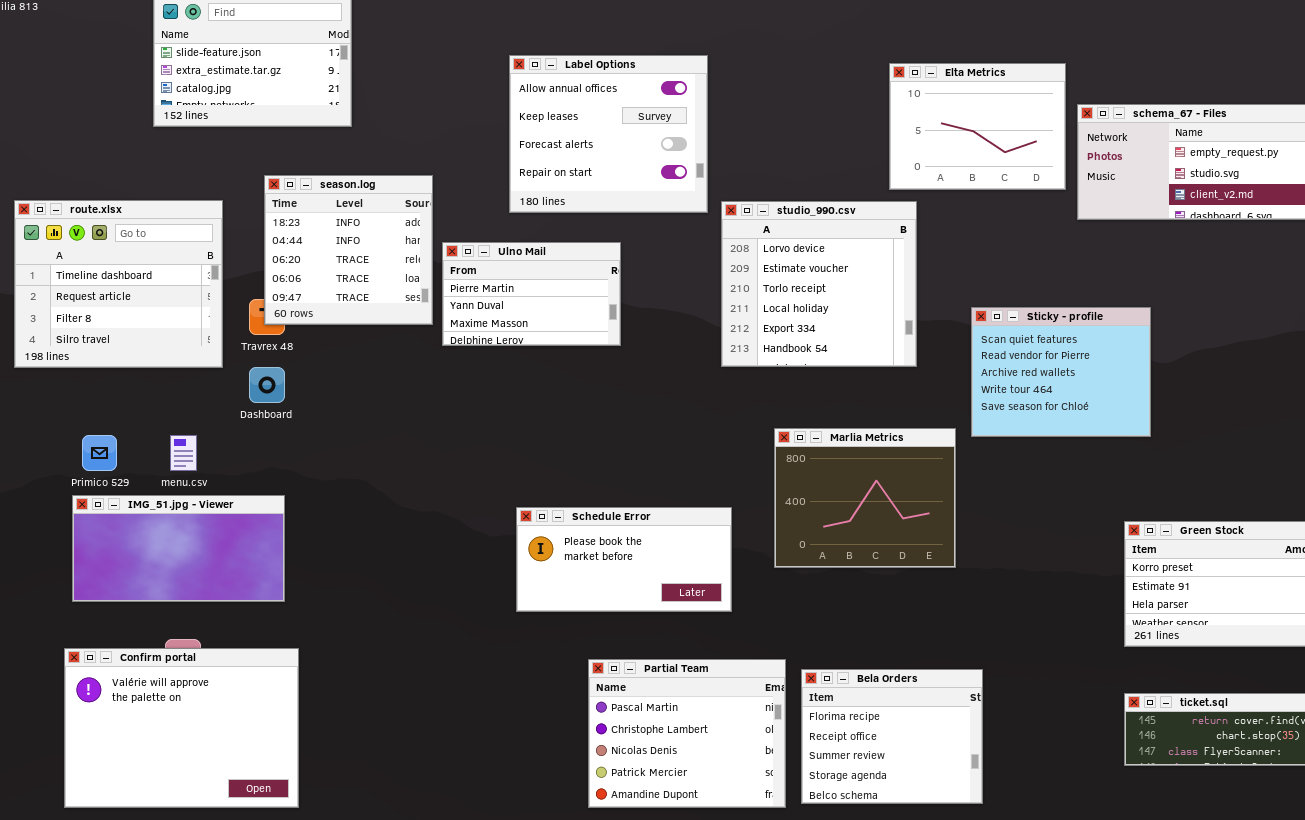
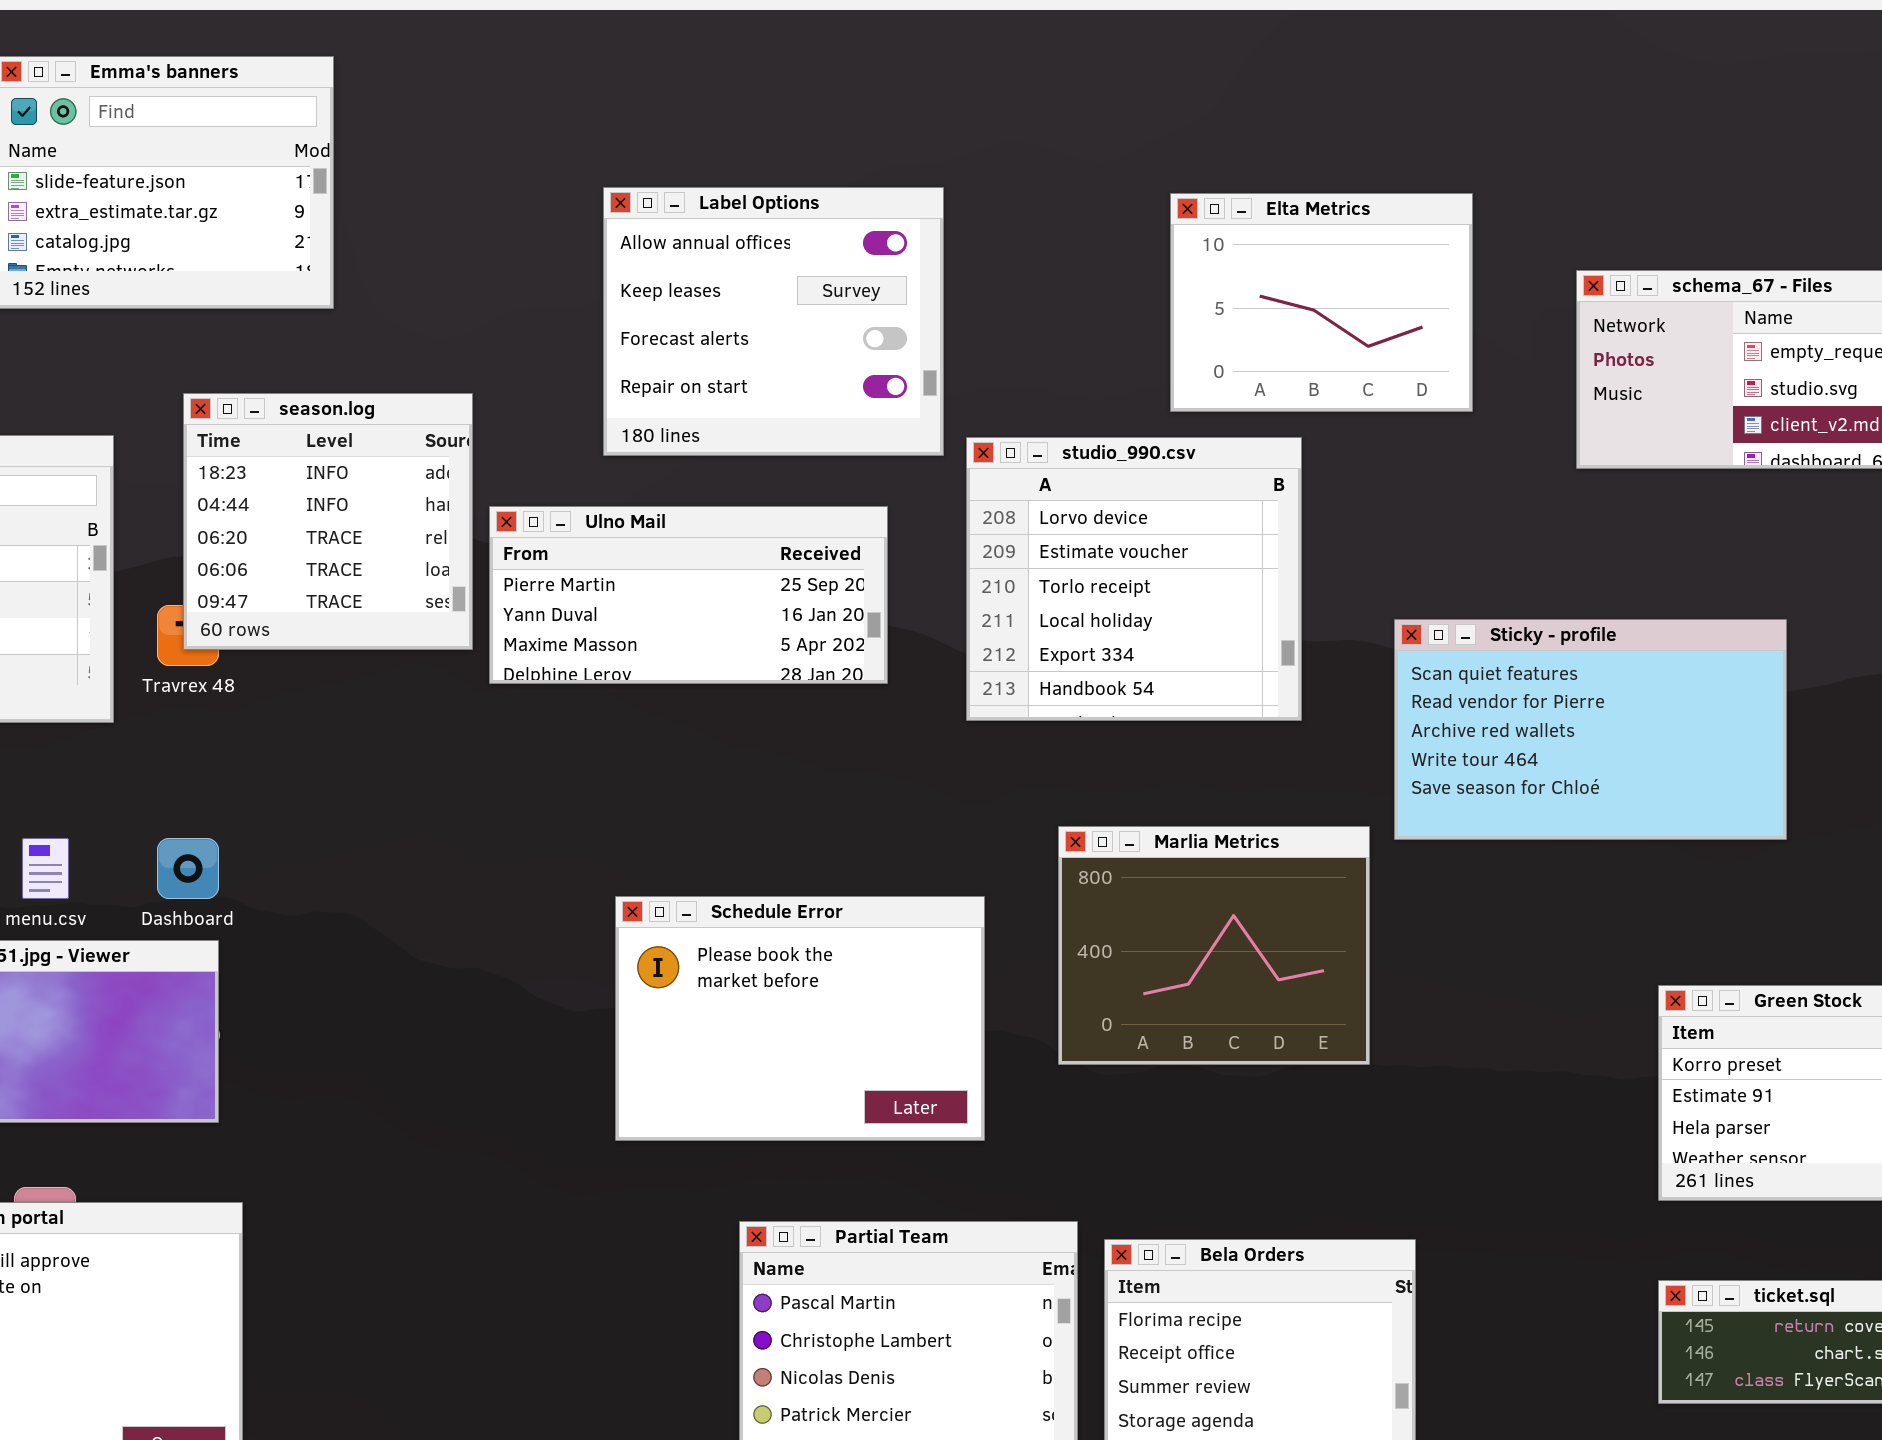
Elta Metrics: [889,63,1066,190] -> [1170,193,1473,412], moved
Ulno Mail: [442,242,621,346] -> [489,506,888,684], resized
Sticky - profile: [971,307,1151,437] -> [1394,619,1787,840], resized
Dashboard: [249,367,285,403] -> [157,838,219,899], moved
Schedule Error: [516,507,732,612] -> [615,896,985,1141], resized

